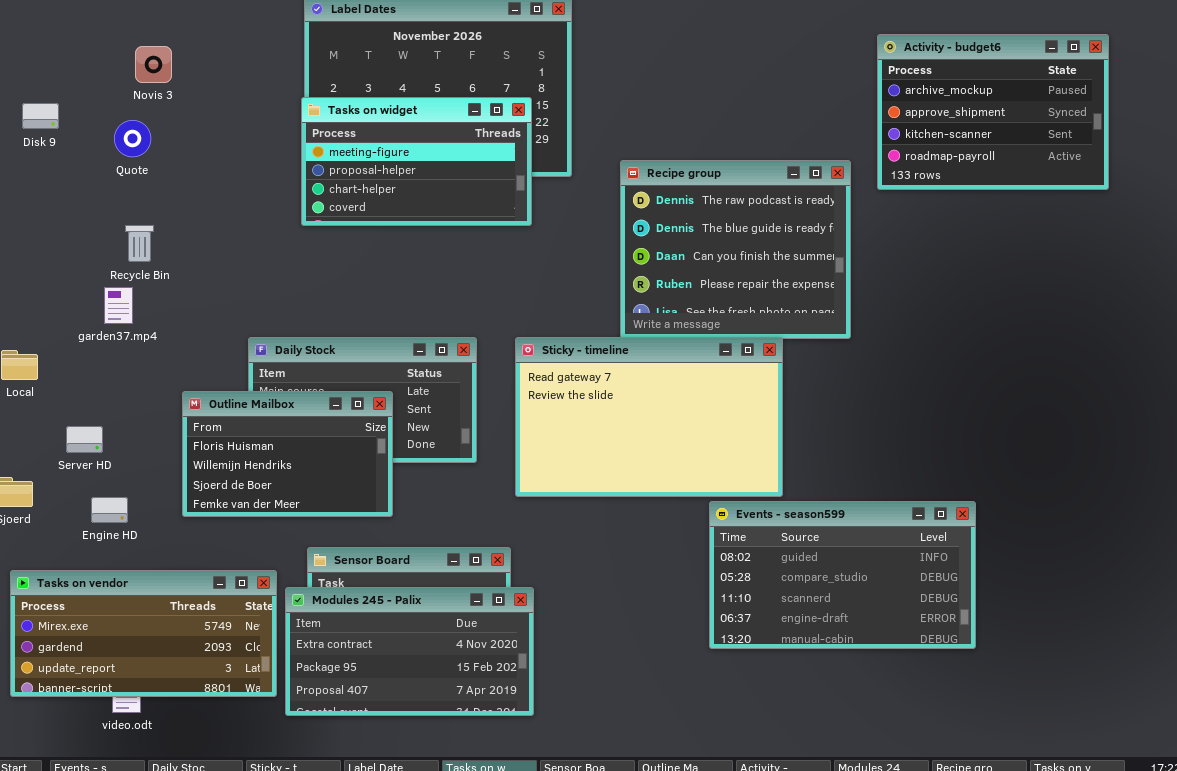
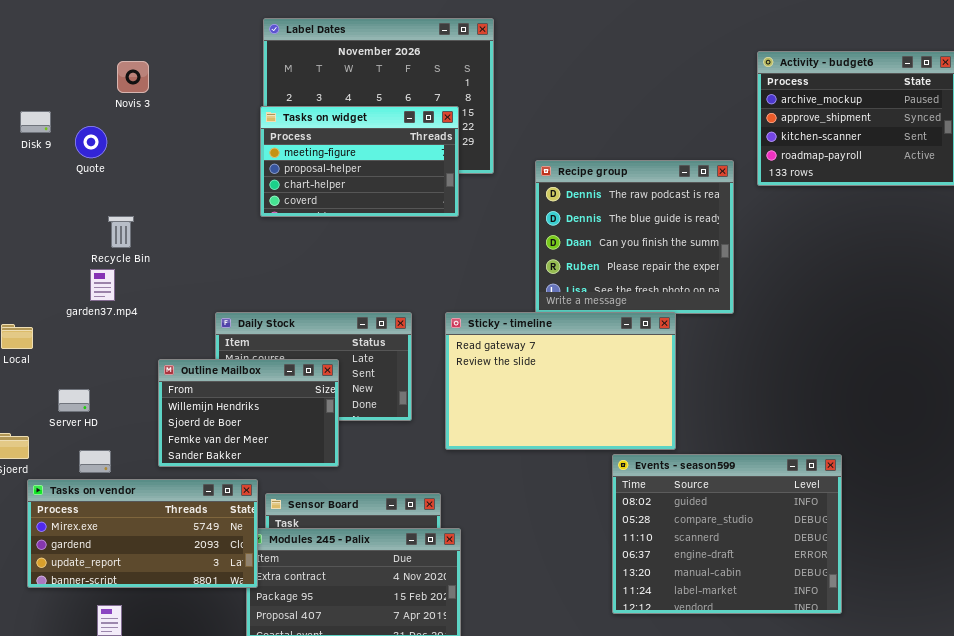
Quote: [114,120,151,157] -> [75,126,107,158], moved
Outline Mailbox: [182,391,393,517] -> [158,359,339,467], scrolled down 1 row
Events - season599: [709,501,976,649] -> [612,454,842,614], resized
Tasks on vendor: [10,570,277,697] -> [27,479,258,588], moved

